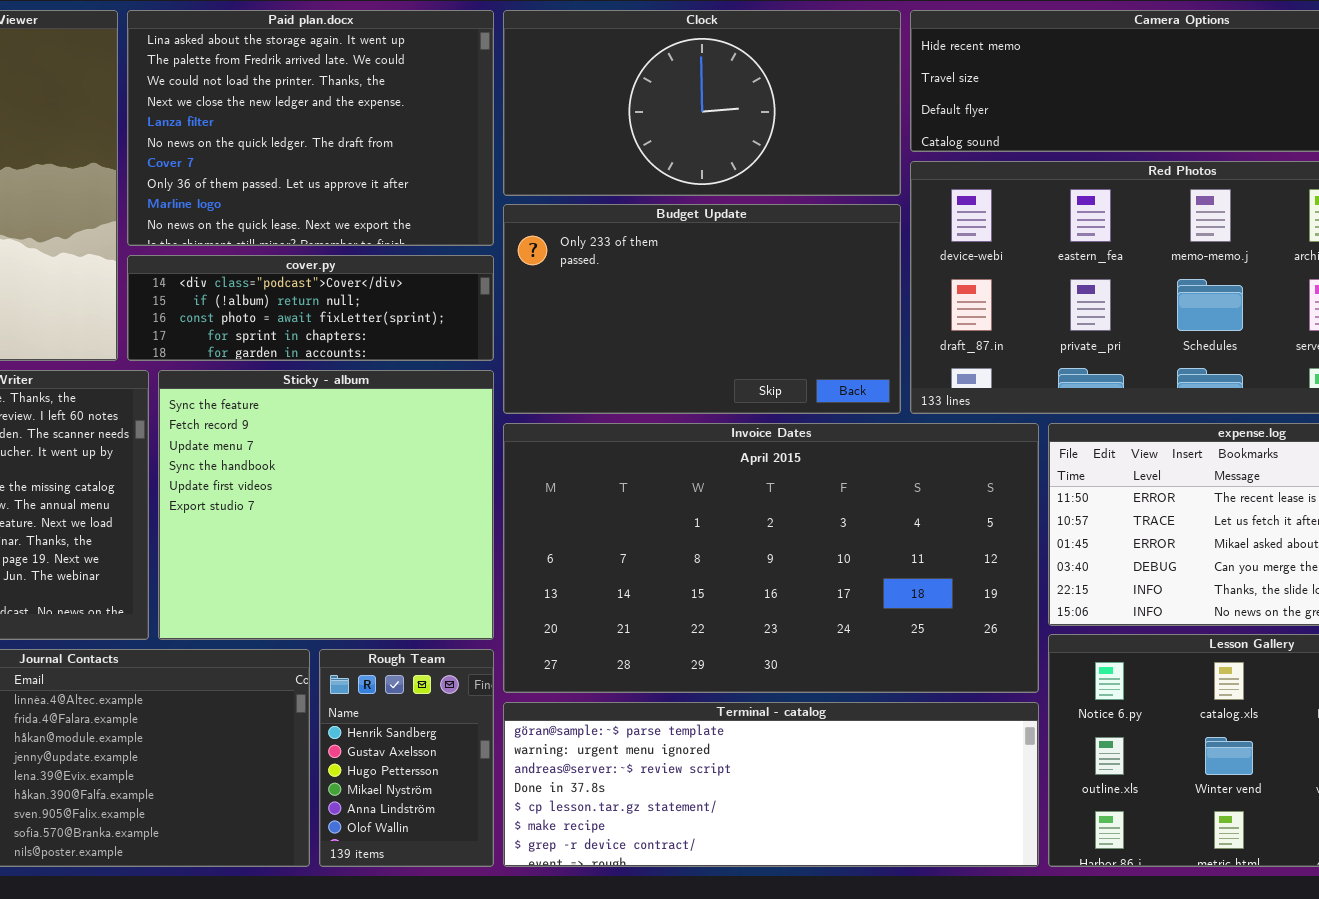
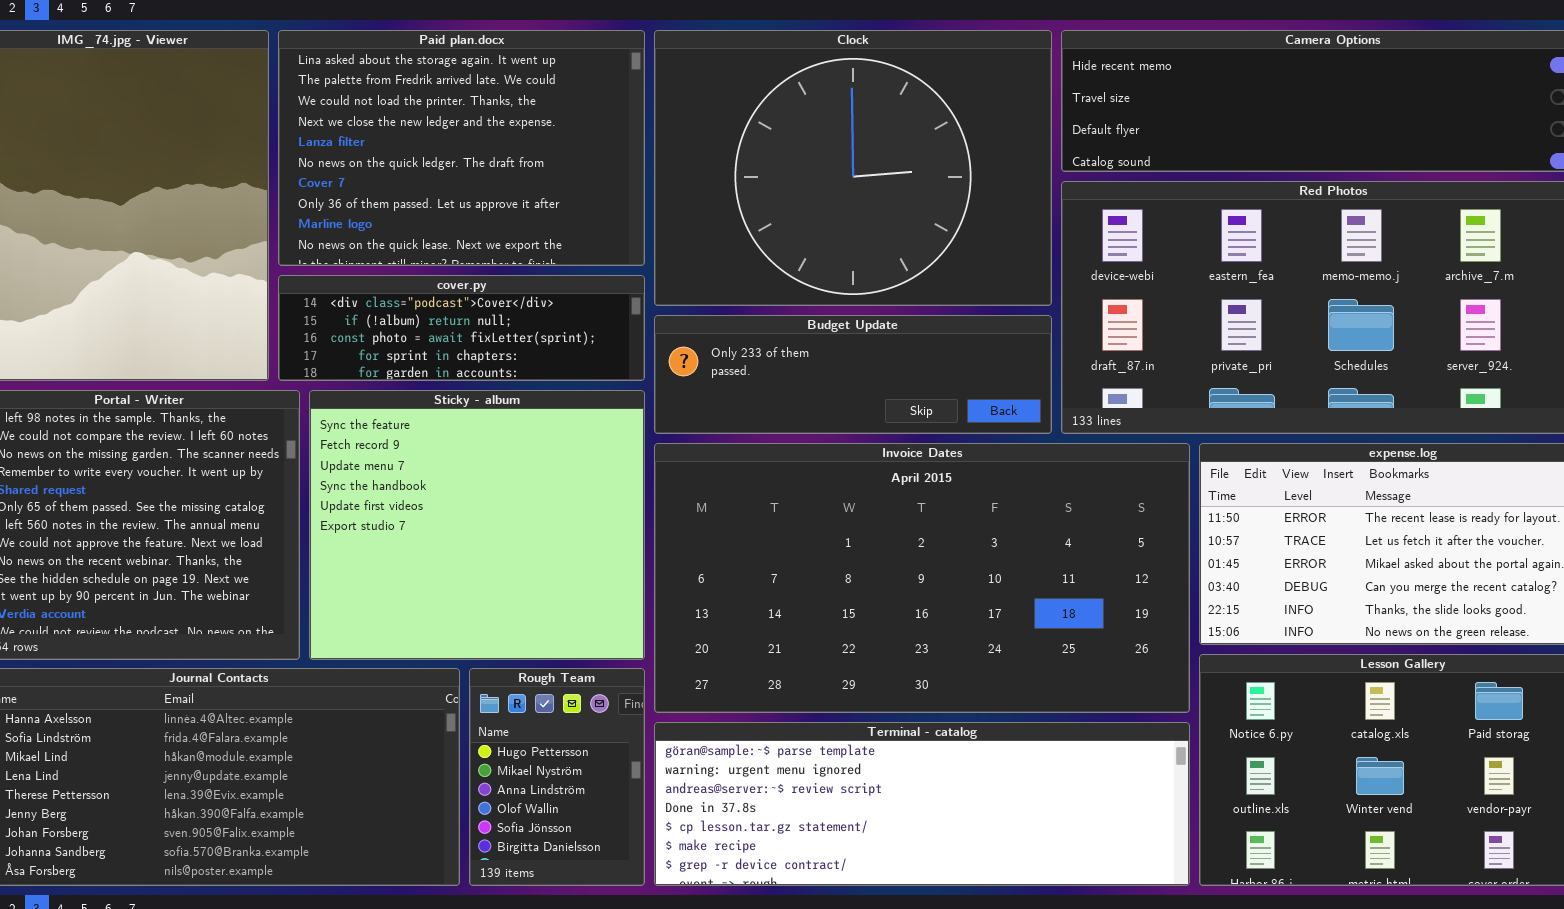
Clock: [503,10,901,196] -> [654,30,1052,306], resized
Budget Update: [503,204,901,414] -> [654,315,1052,434], resized
Rough Team: [319,649,494,867] -> [469,668,645,886], scrolled down 2 rows

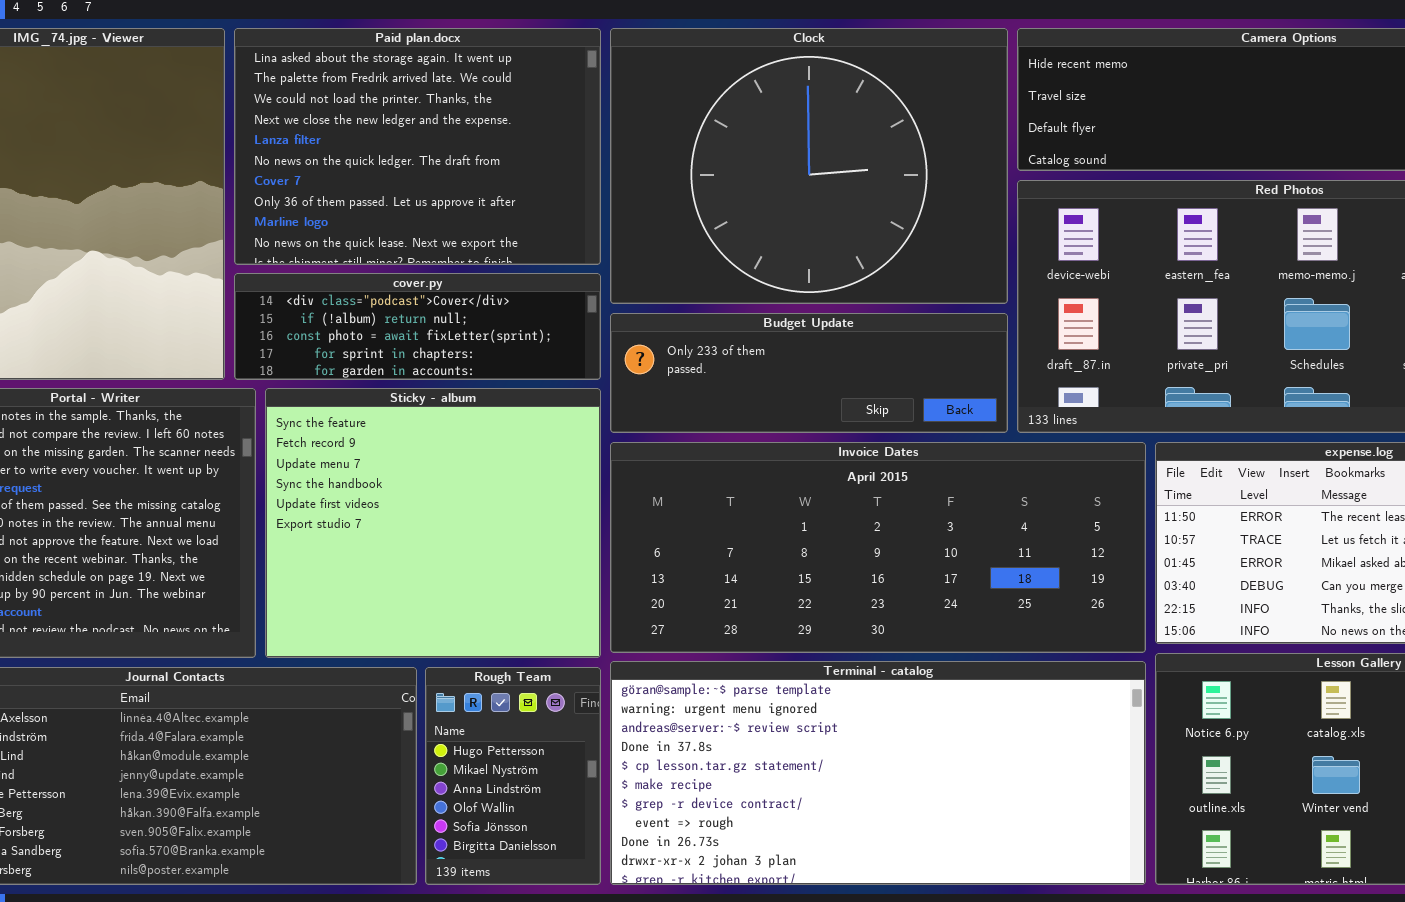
Invoice Dates: [654,443,1190,713] -> [610,442,1146,653], resized
Terminal - catalog: [654,722,1190,886] -> [610,661,1146,885], resized

